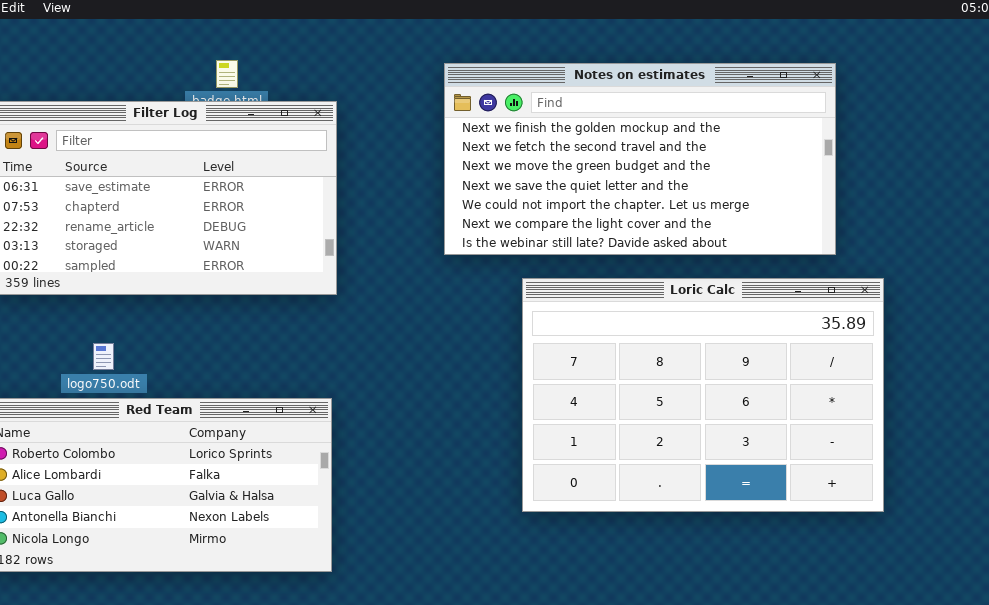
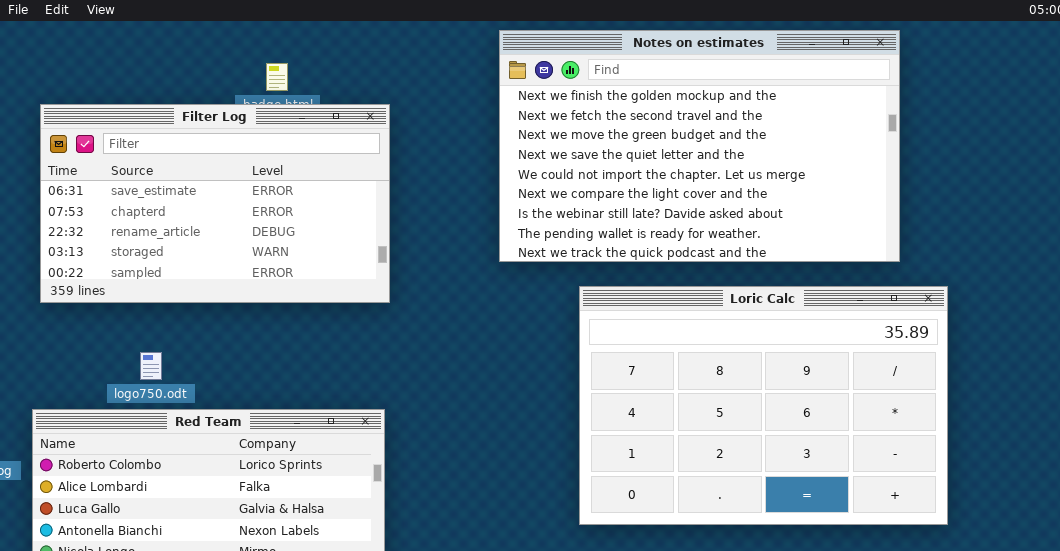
Notes on estimates: [444,63,836,255] -> [499,30,900,262], resized

